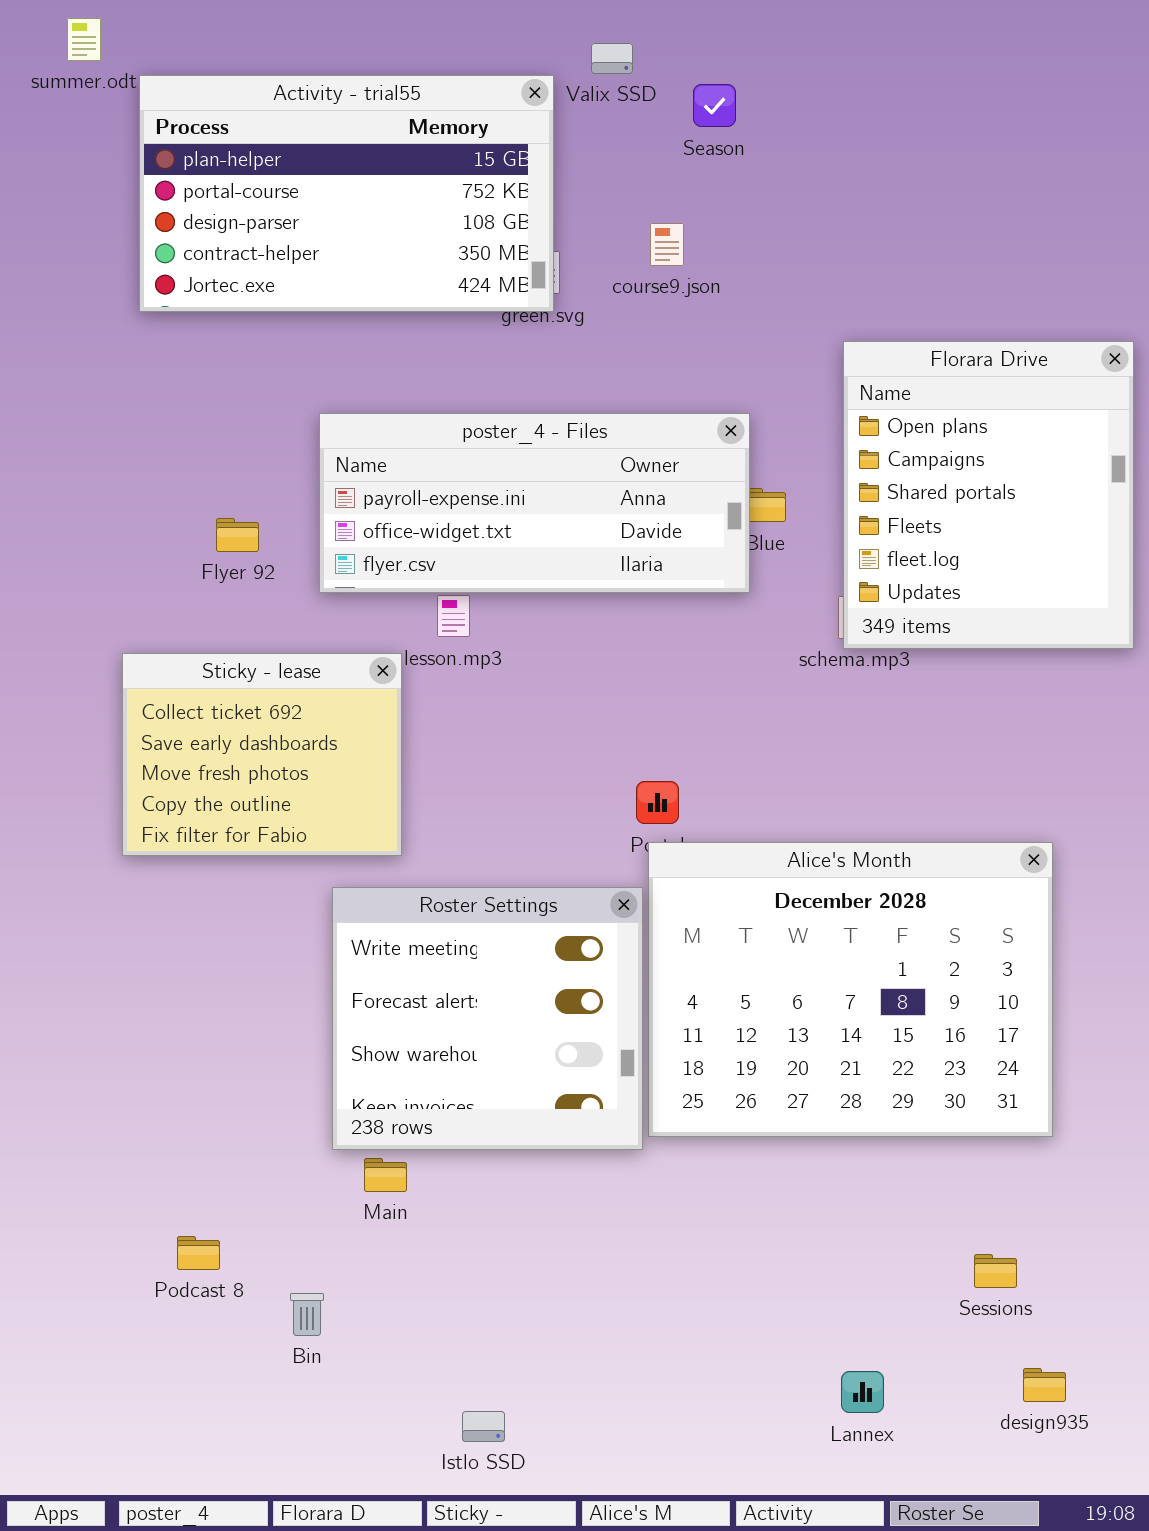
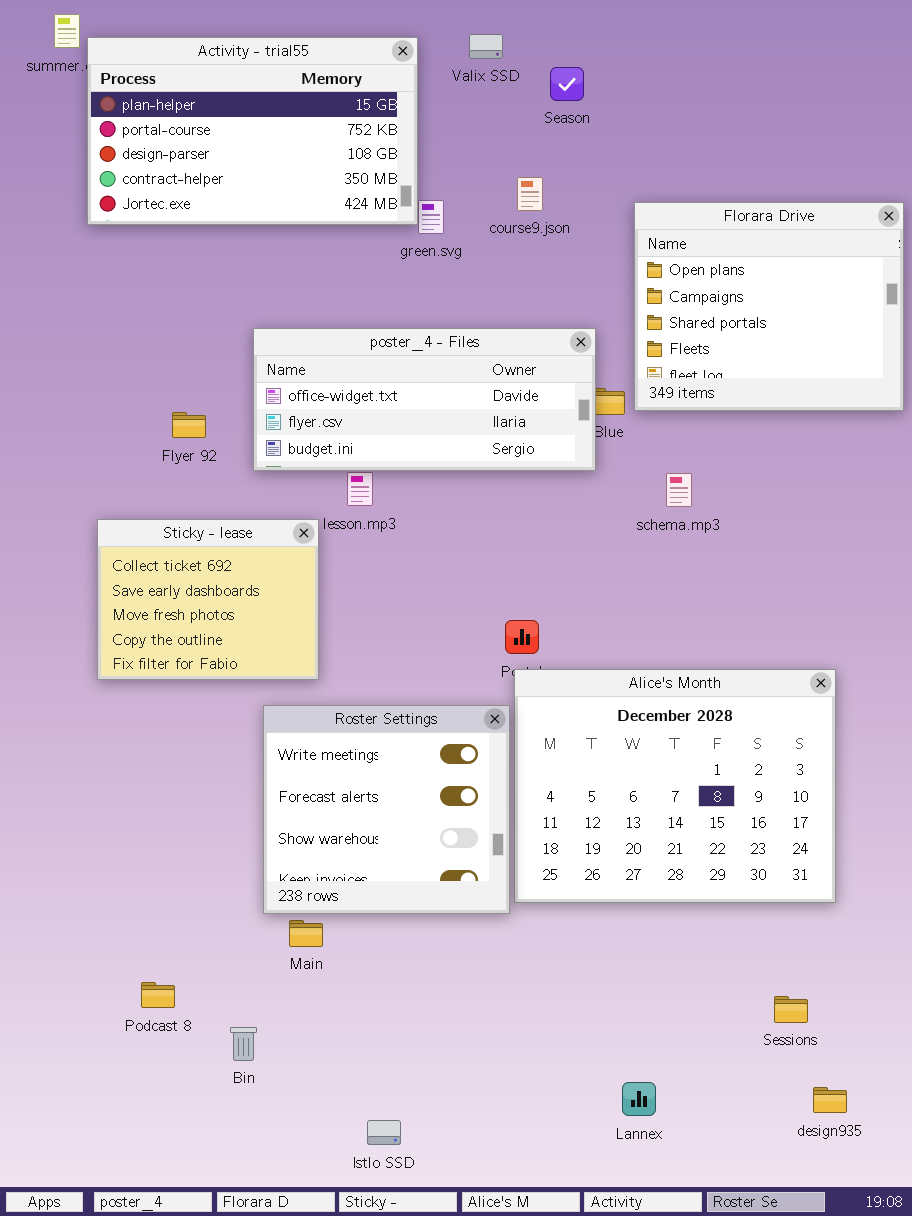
Activity - trial55: [139,75,554,312] -> [87,37,418,225], moved
Florara Drive: [843,341,1134,649] -> [634,202,904,411], moved, resized
poster_4 - Files: [319,413,750,593] -> [253,328,596,471], scrolled down 1 row
Lannex: [841,1371,884,1413] -> [622,1082,656,1116], moved

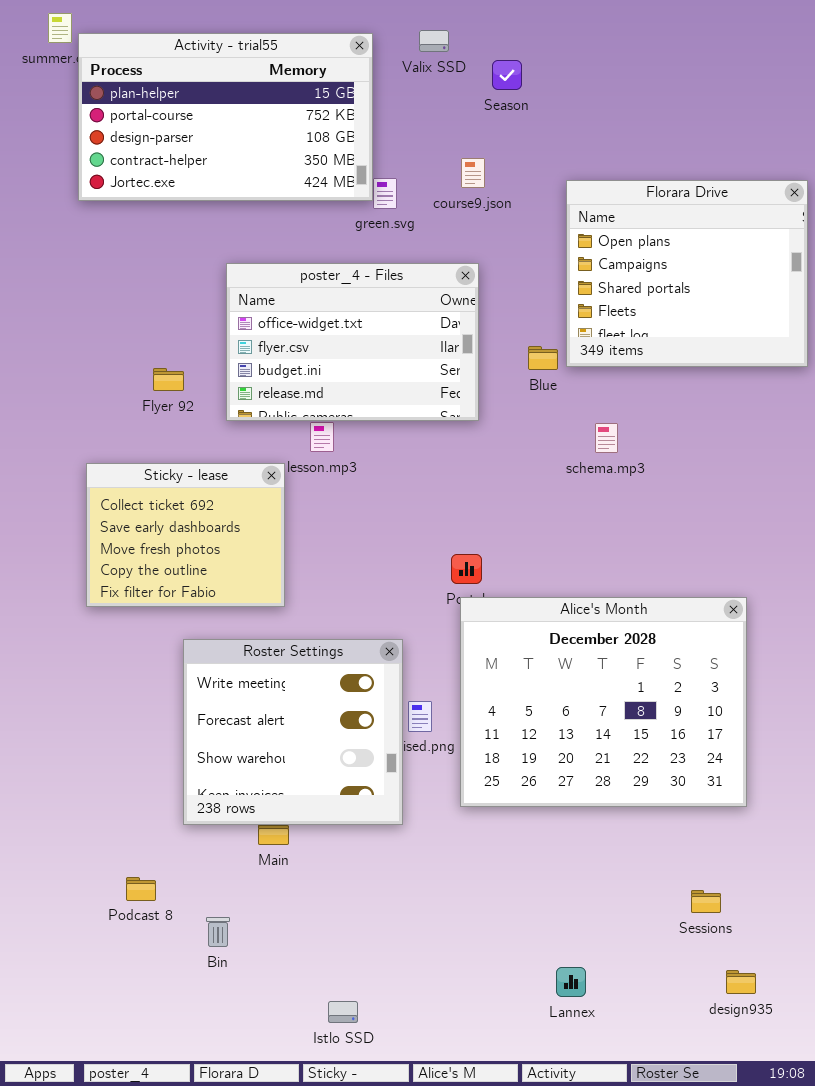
poster_4 - Files: [253,328,596,471] -> [226,263,479,421], resized
Roster Settings: [263,705,510,914] -> [183,639,403,825], moved

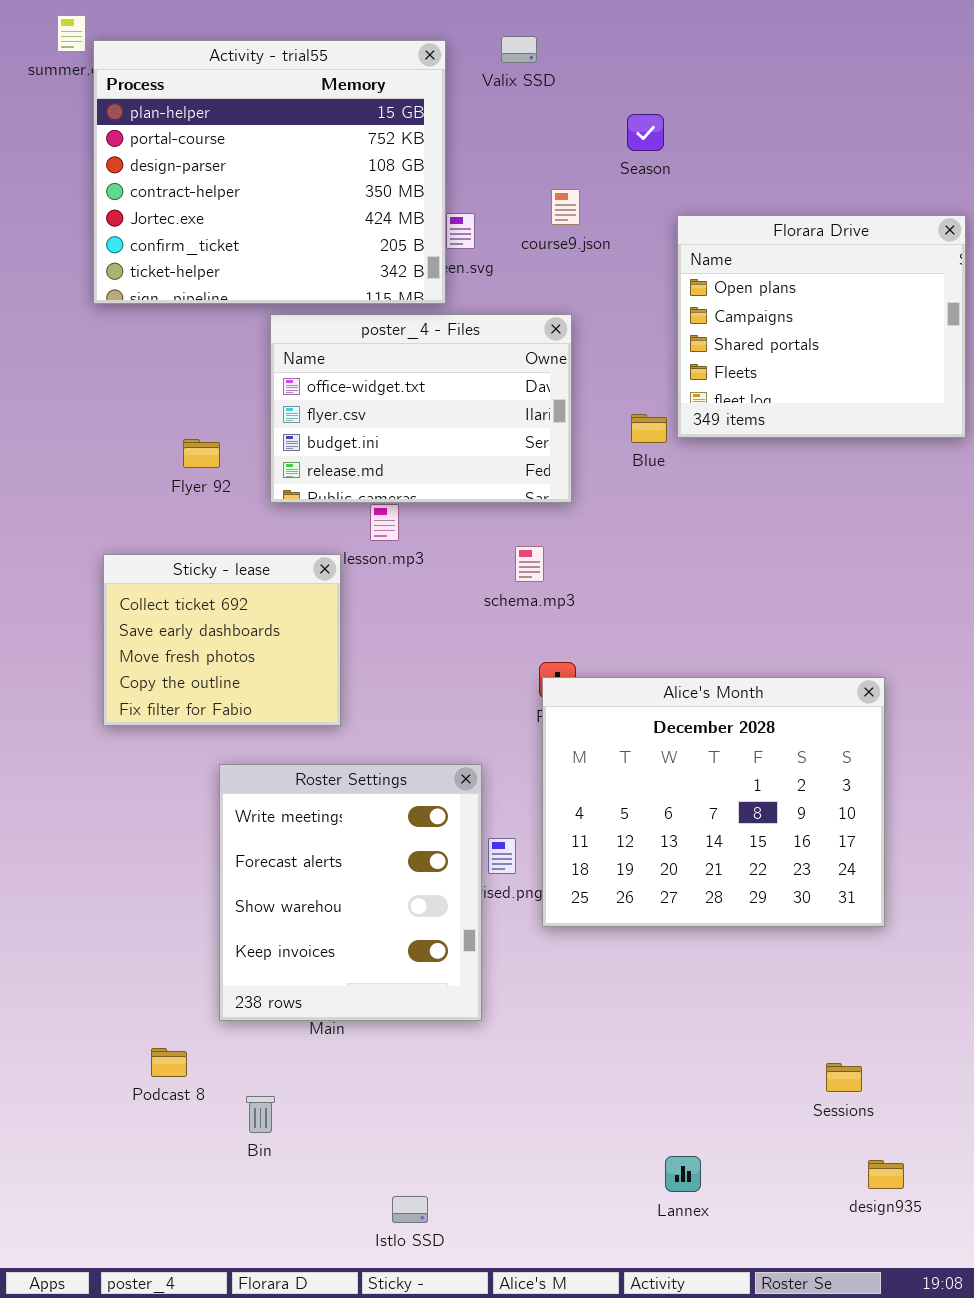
Activity - trial55: [78,33,373,201] -> [93,40,446,304], resized
Season: [492,60,522,90] -> [627,114,664,151], moved
schema.mp3: [595,423,618,453] -> [515,546,544,582], moved
Alice's Month: [460,597,747,807] -> [542,677,885,927], moved
Roster Settings: [183,639,403,825] -> [219,764,482,1021], resized

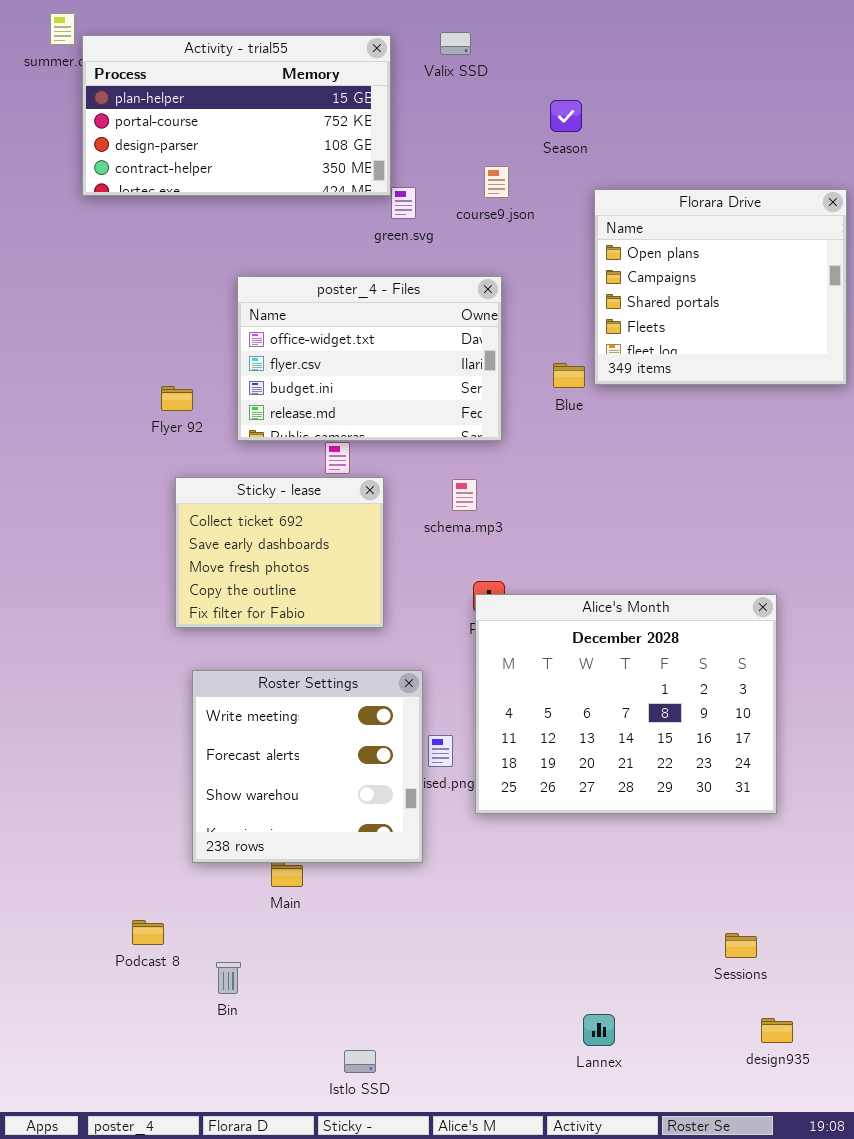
Activity - trial55: [93,40,446,304] -> [82,35,391,196], resized
Sticky - lease: [103,554,341,726] -> [175,477,384,628], moved
Roster Settings: [219,764,482,1021] -> [192,670,423,863], resized

